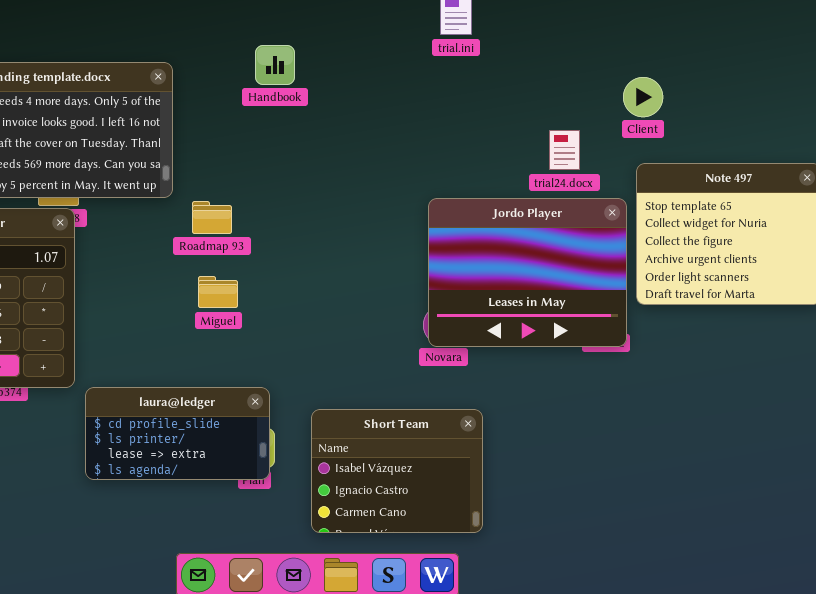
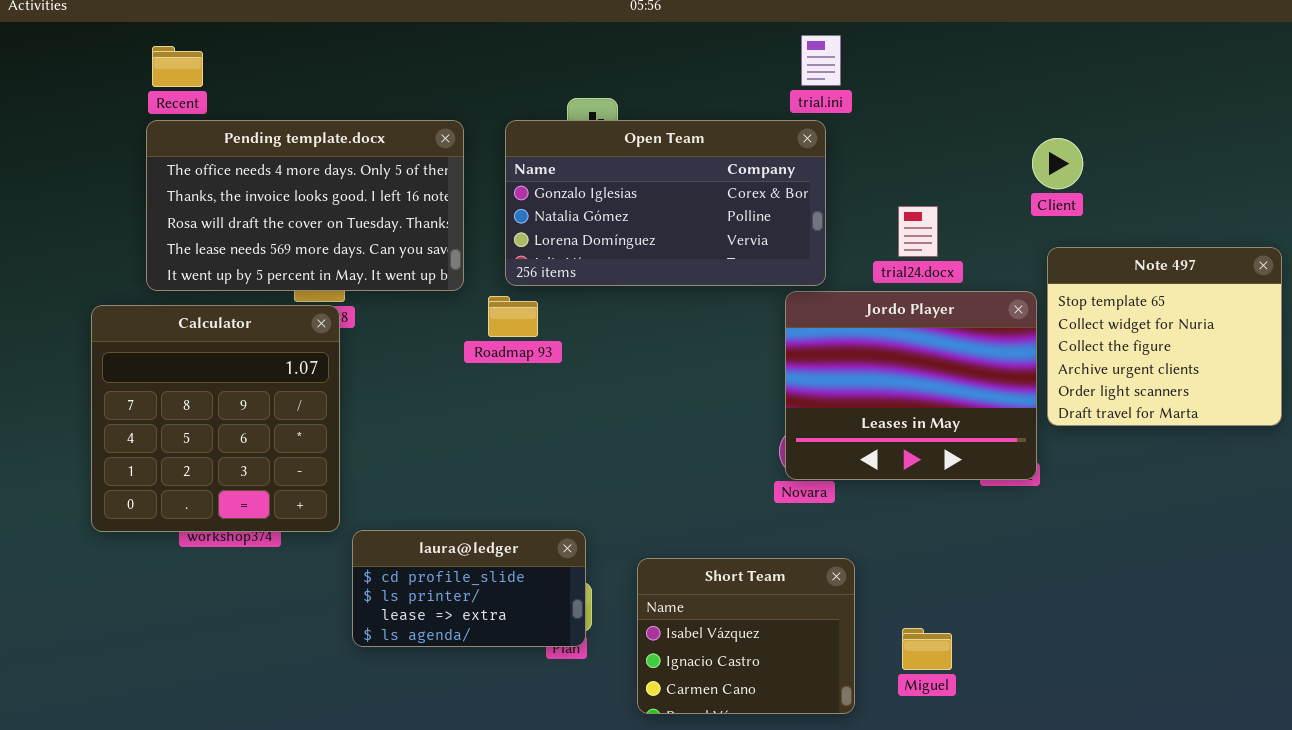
Open Team: none -> [505,120,826,286], opened
trial24.docx: [549,130,580,170] -> [898,206,938,257], moved
Miguel: [198,276,238,308] -> [902,628,952,670], moved

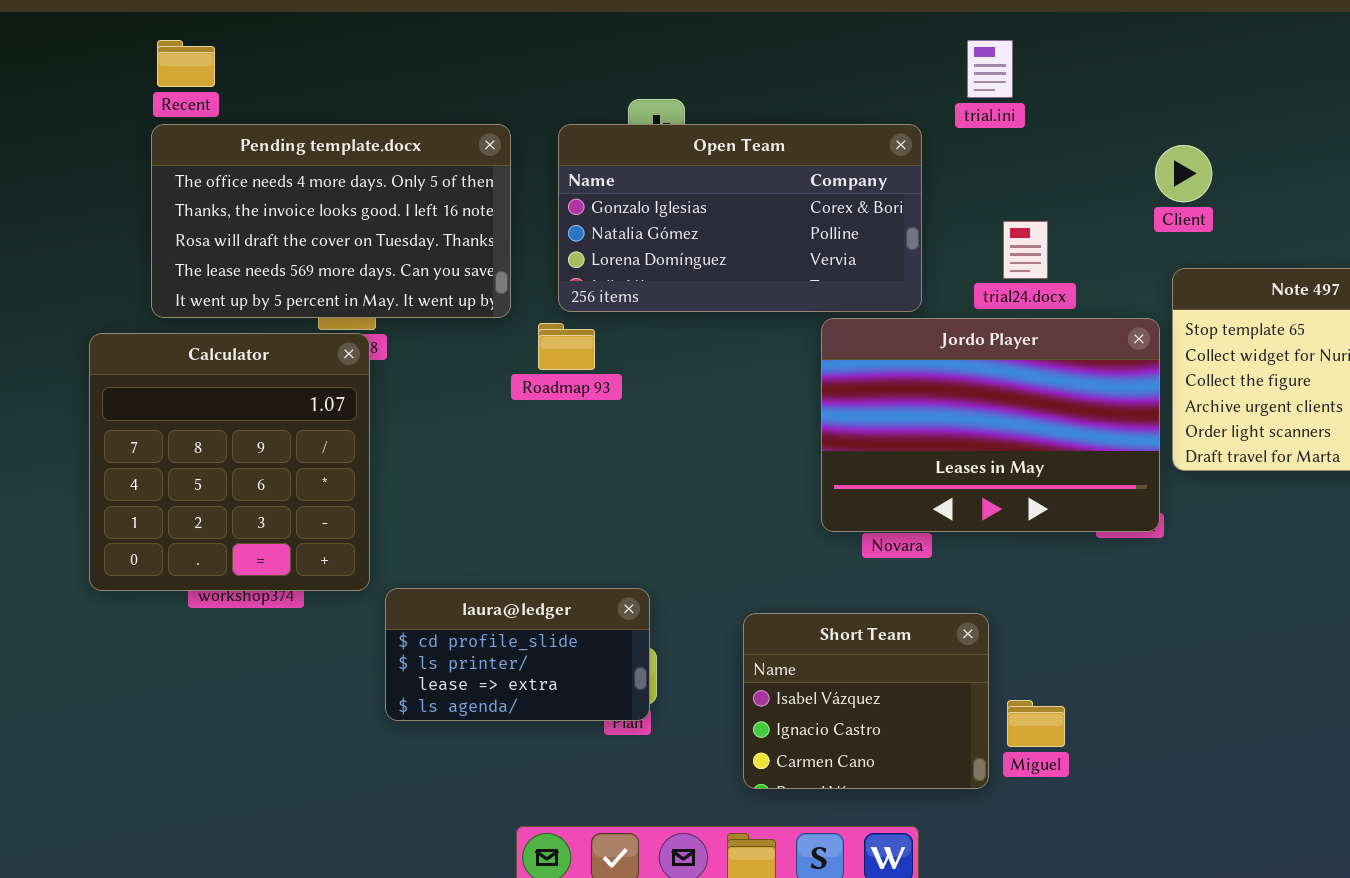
trial.ini: [801,35,841,86] -> [967,40,1013,98], moved
Jordo Player: [785,291,1037,480] -> [821,318,1160,532], resized
Short Team: [637,558,855,714] -> [743,613,989,789], moved

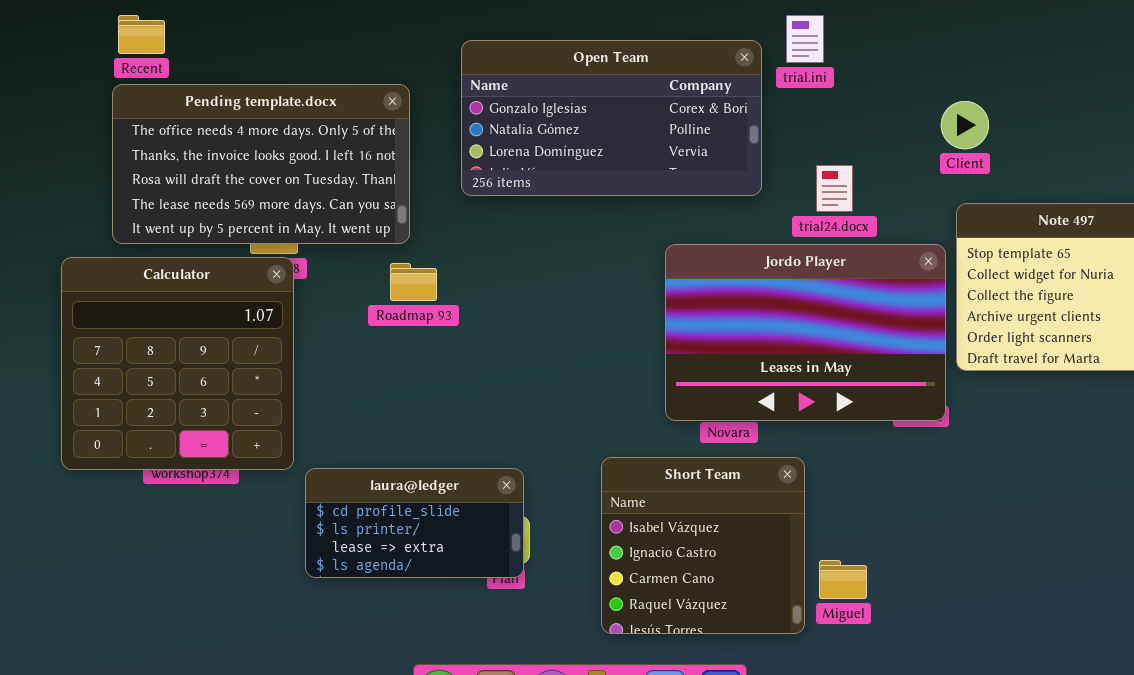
Open Team: [558,124,922,312] -> [461,40,762,196], moved
Roadmap 93: [538,323,595,370] -> [390,263,437,301], moved
Short Team: [743,613,989,789] -> [601,457,805,634], resized

